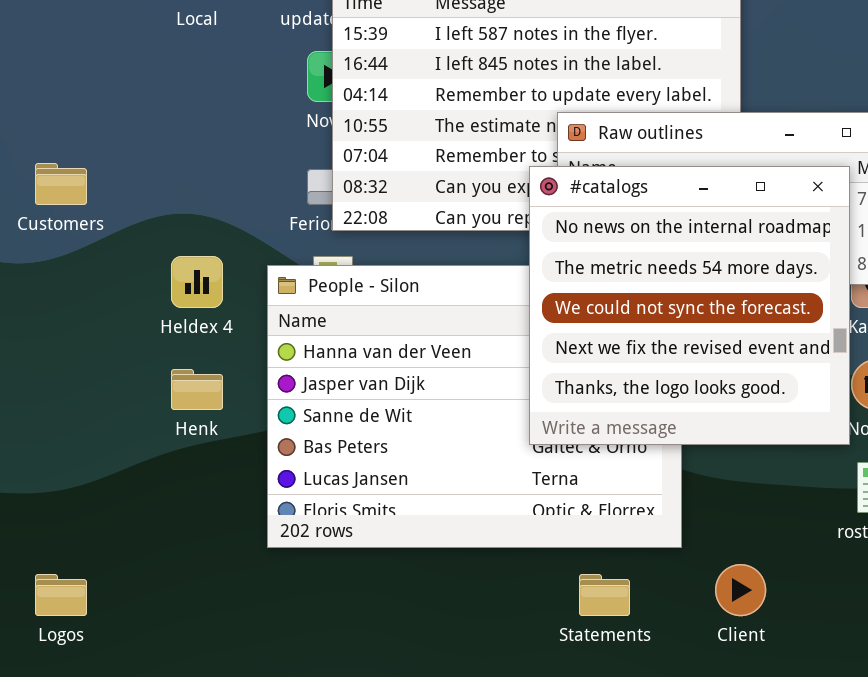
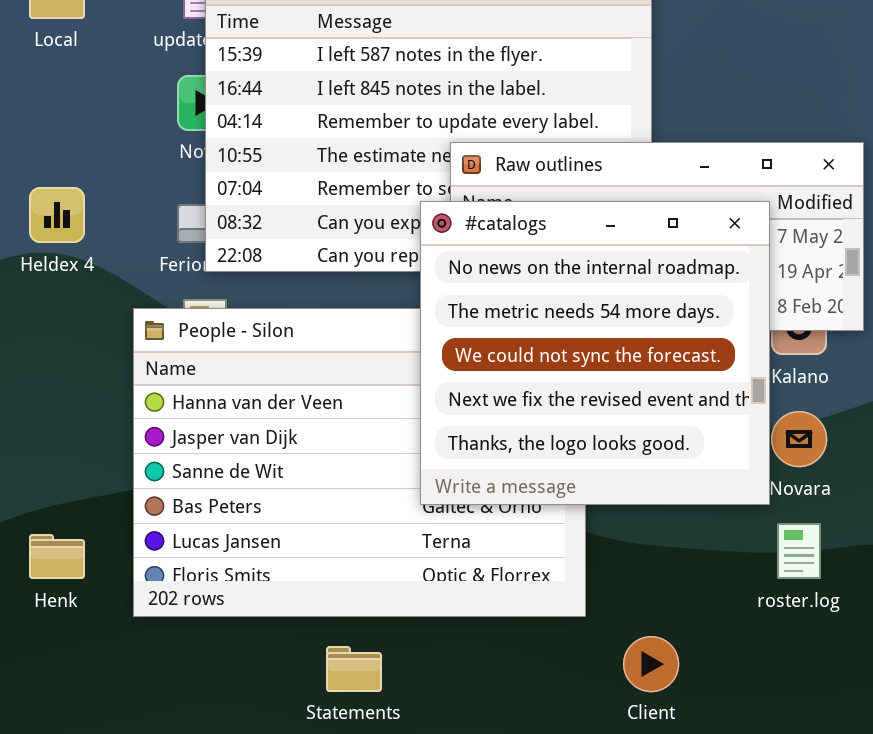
Heldex 4: [171,256,223,308] -> [29,187,85,243], moved
Henk: [171,369,223,410] -> [29,534,85,579], moved
Statements: [579,574,630,616] -> [326,646,382,692], moved

